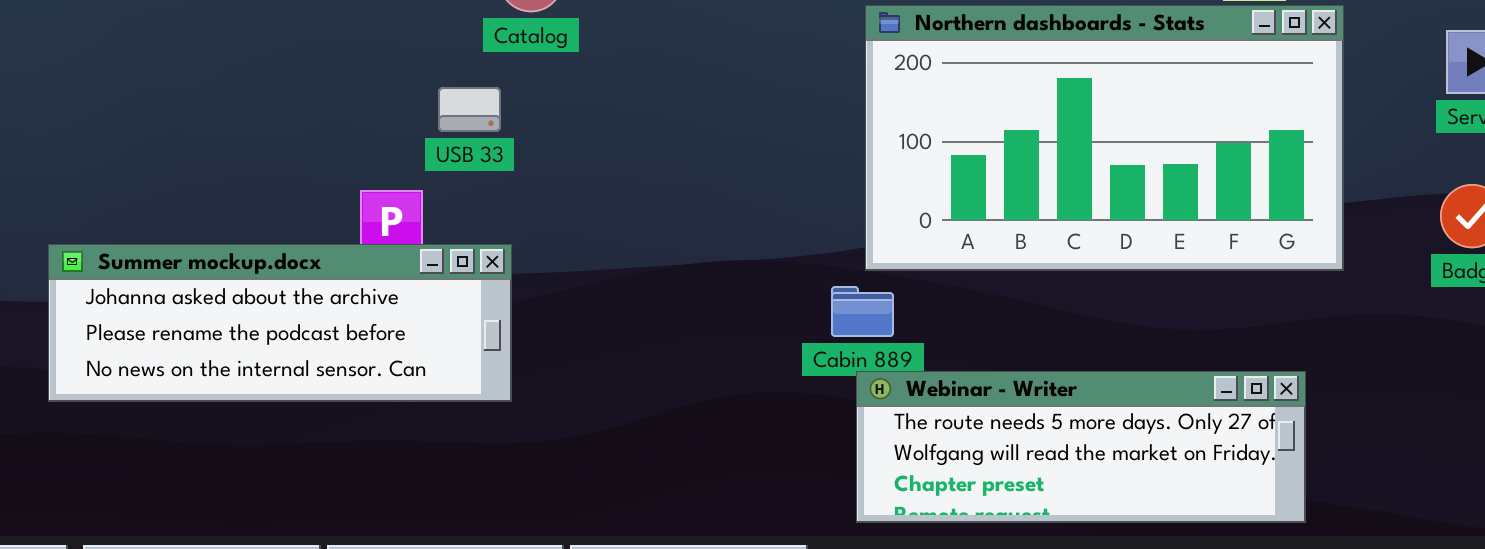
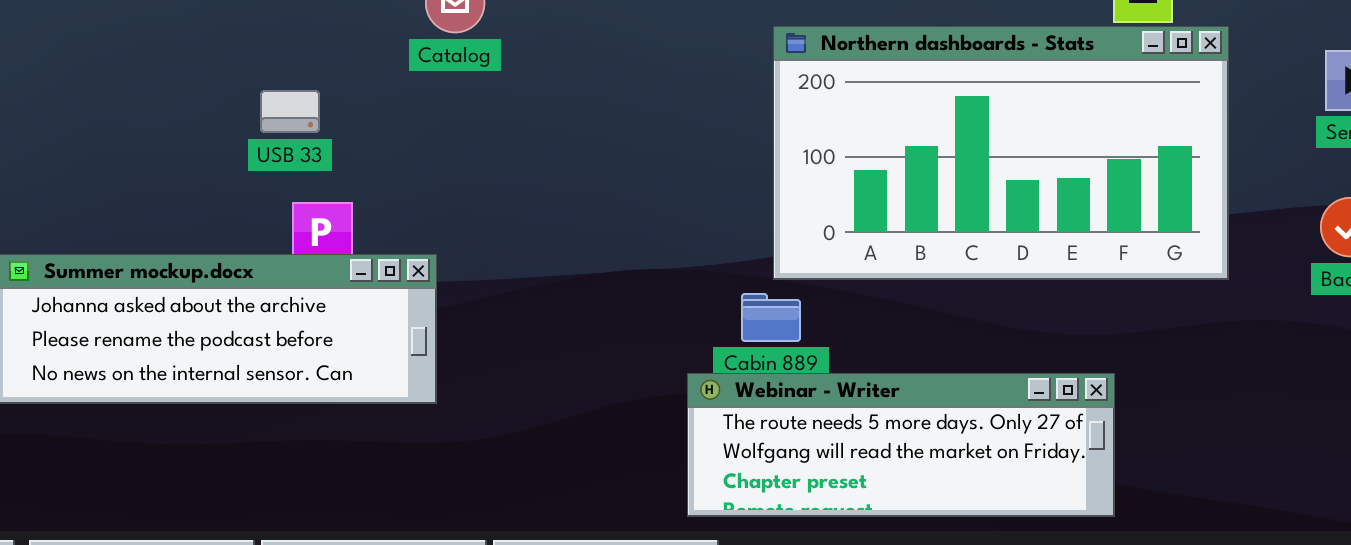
USB 33: [438,87,501,132] -> [260,90,320,133], moved
Webinar - Writer: [856,371,1306,523] -> [687,373,1115,517], moved

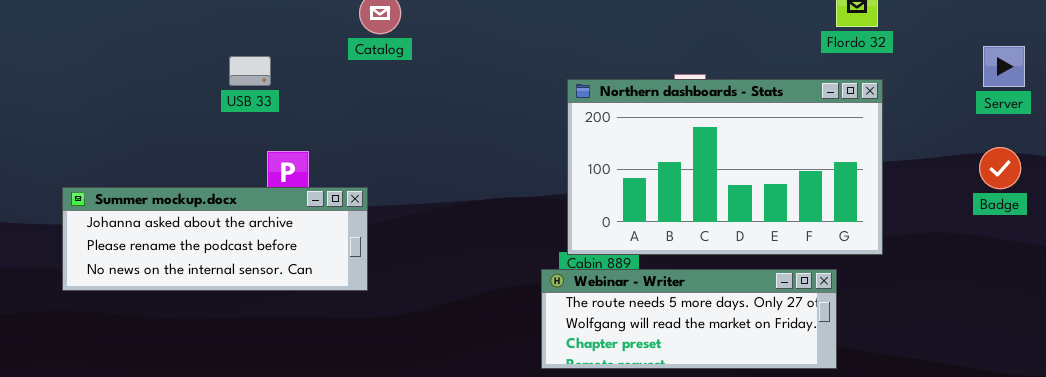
Northern dashboards - Stats: [773,26,1229,280] -> [567,79,883,255], moved
USB 33: [260,90,320,133] -> [229,56,271,86], moved

